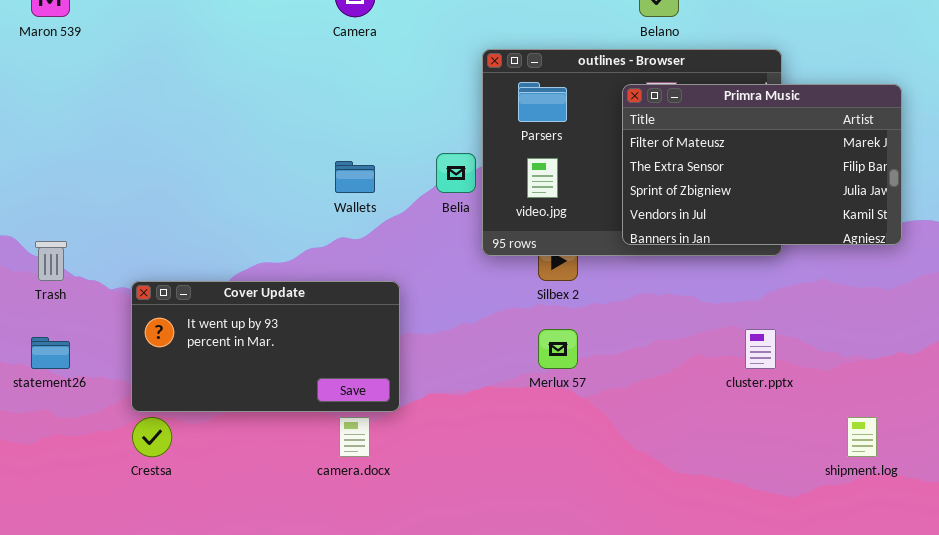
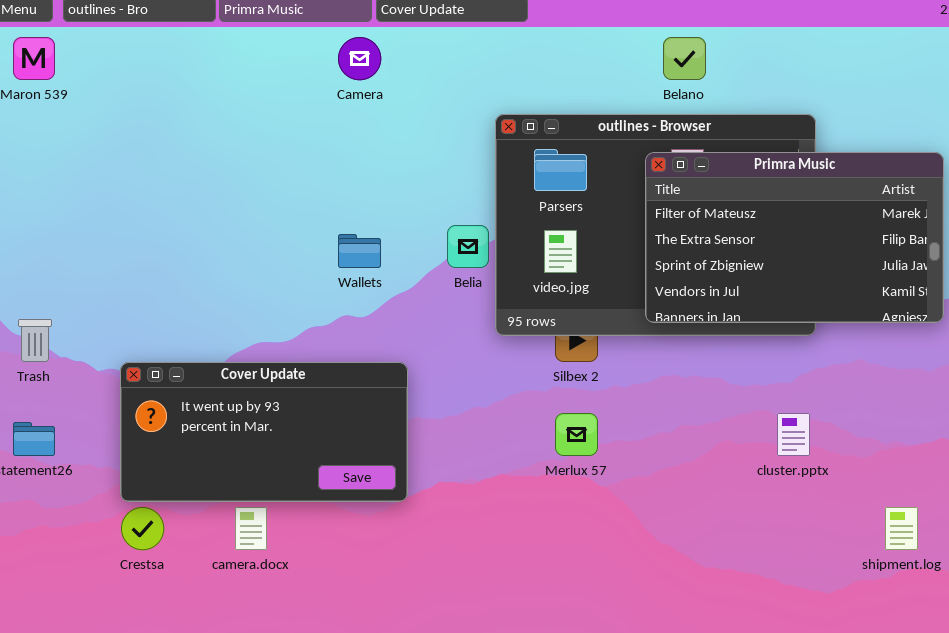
camera.docx: [339,417,370,457] -> [235,507,267,550], moved

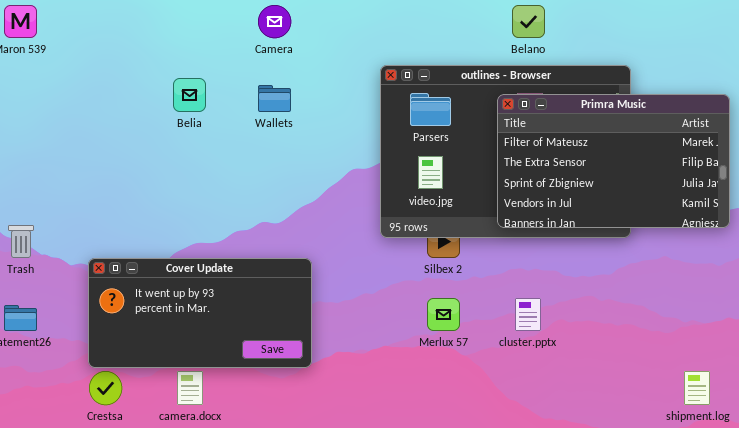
Belia: [447,225,489,268] -> [173,78,206,112], moved
Wallets: [338,234,381,268] -> [258,85,291,112], moved
cluster.pptx: [777,413,810,456] -> [515,298,541,331], moved

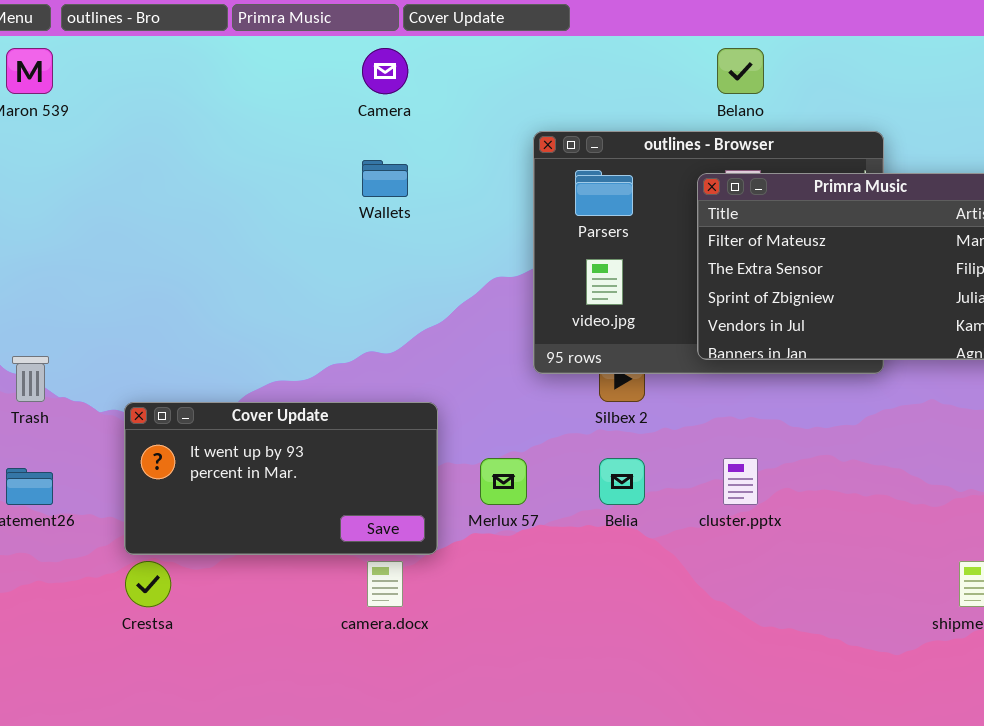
Belia: [173,78,206,112] -> [599,458,645,505], moved
Merlux 57: [427,298,460,331] -> [480,458,527,505], moved
camera.docx: [177,371,203,405] -> [367,561,403,607], moved

